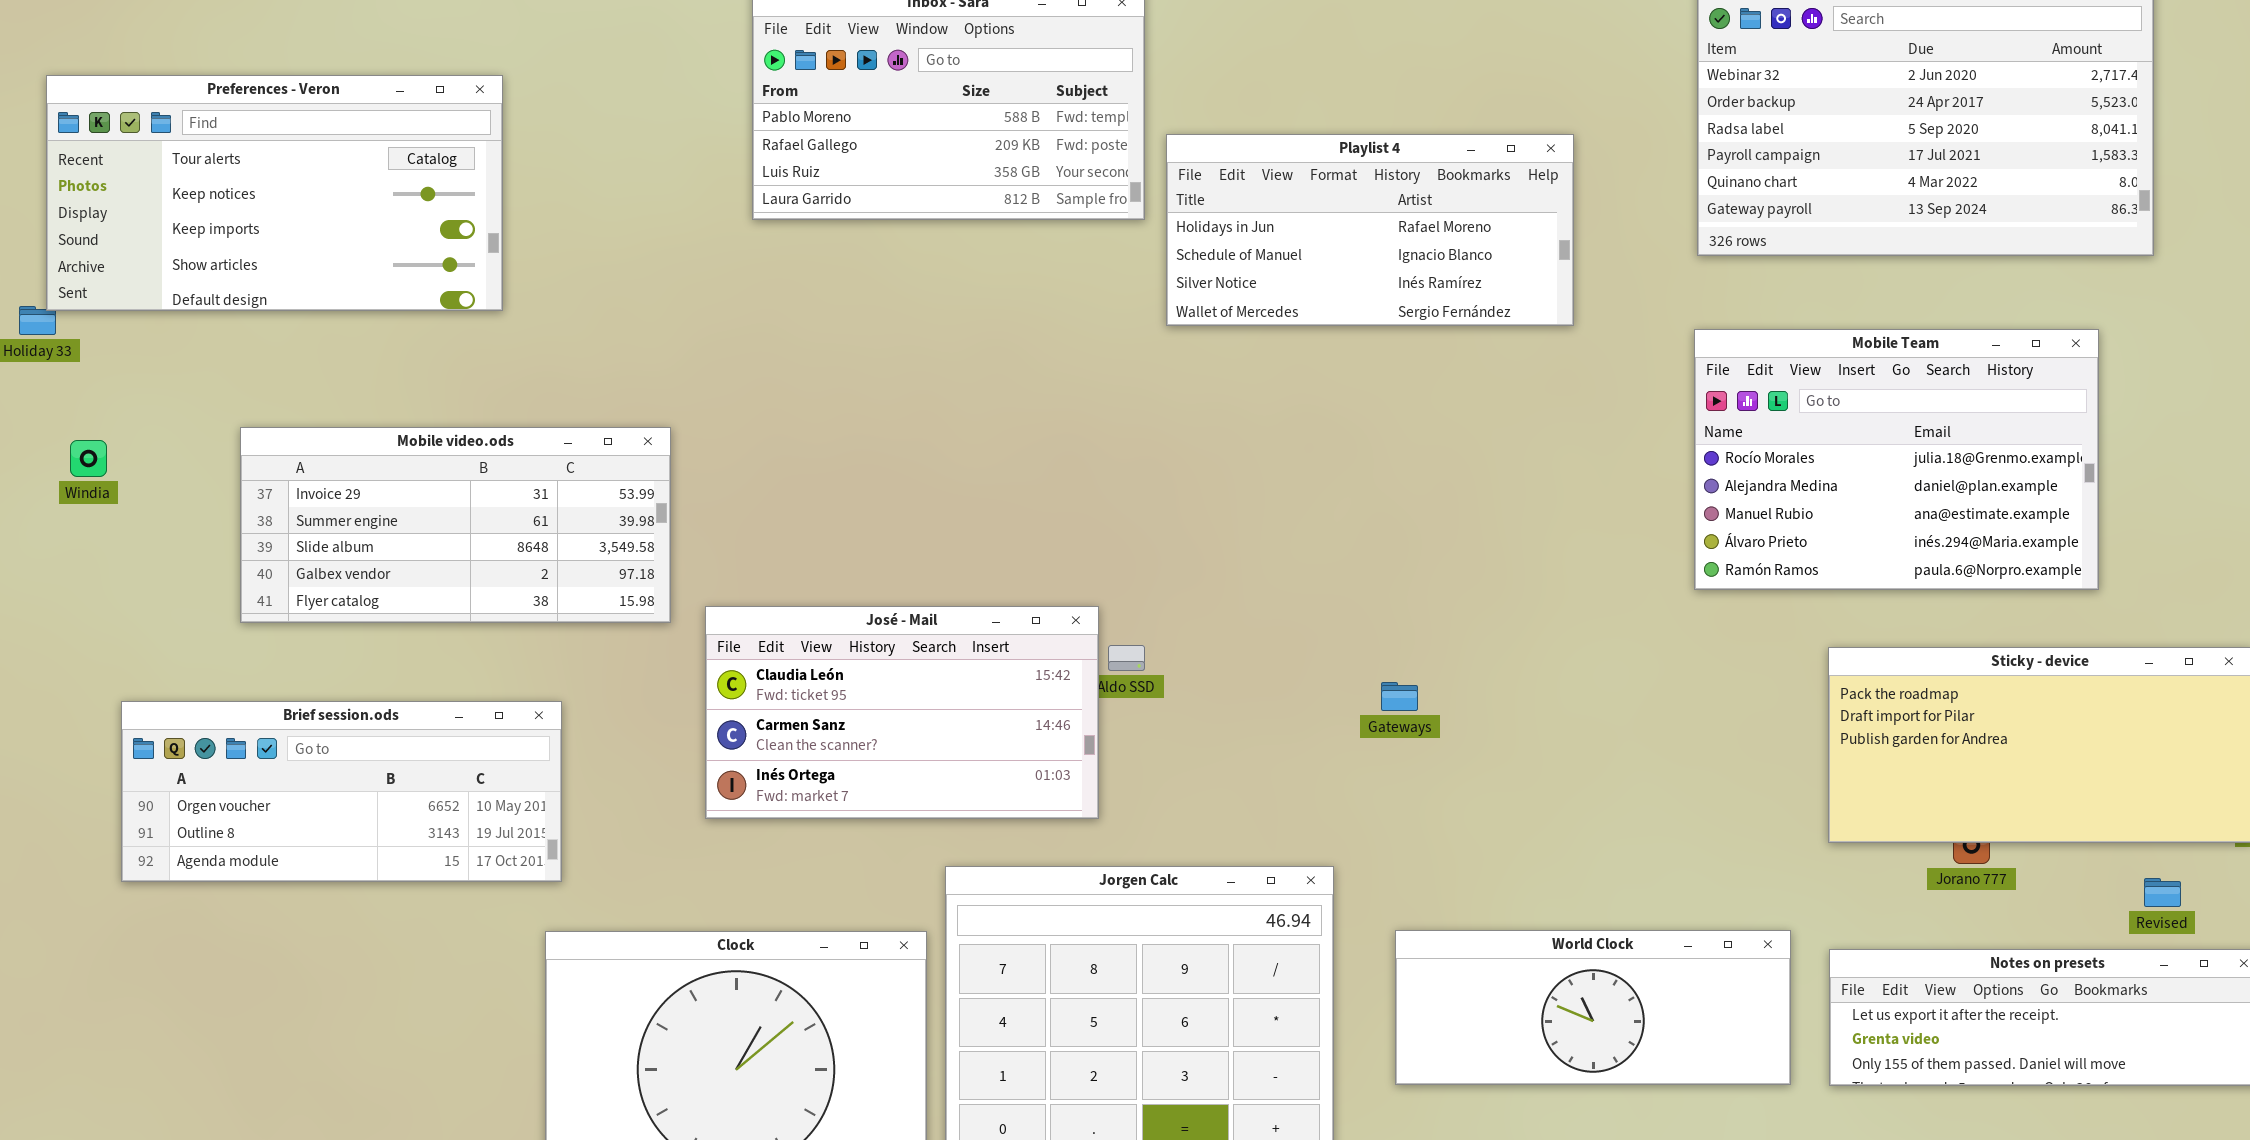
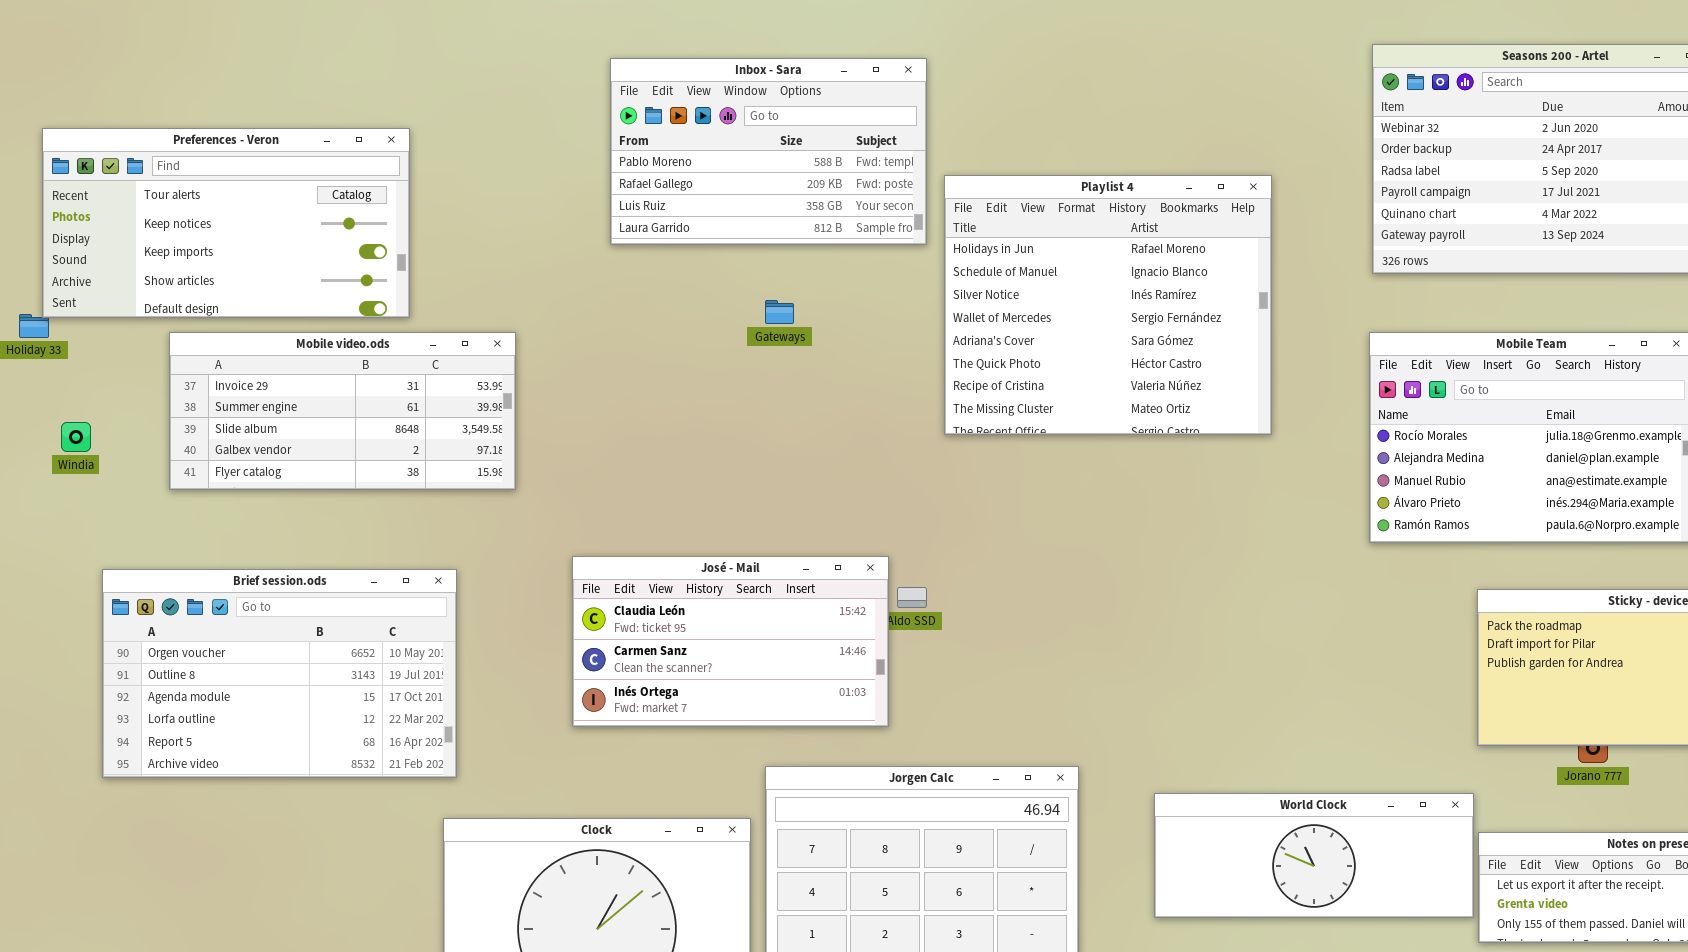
Playlist 4: [1166,134,1574,326] -> [944,175,1272,435], resized
Mobile video.ods: [240,427,671,623] -> [169,332,516,490], moved
Gateways: [1381,682,1418,711] -> [765,300,794,324], moved
Brief session.ods: [121,701,562,882] -> [102,569,457,778], resized
World Clock: [1395,930,1791,1085] -> [1154,793,1474,918], moved

